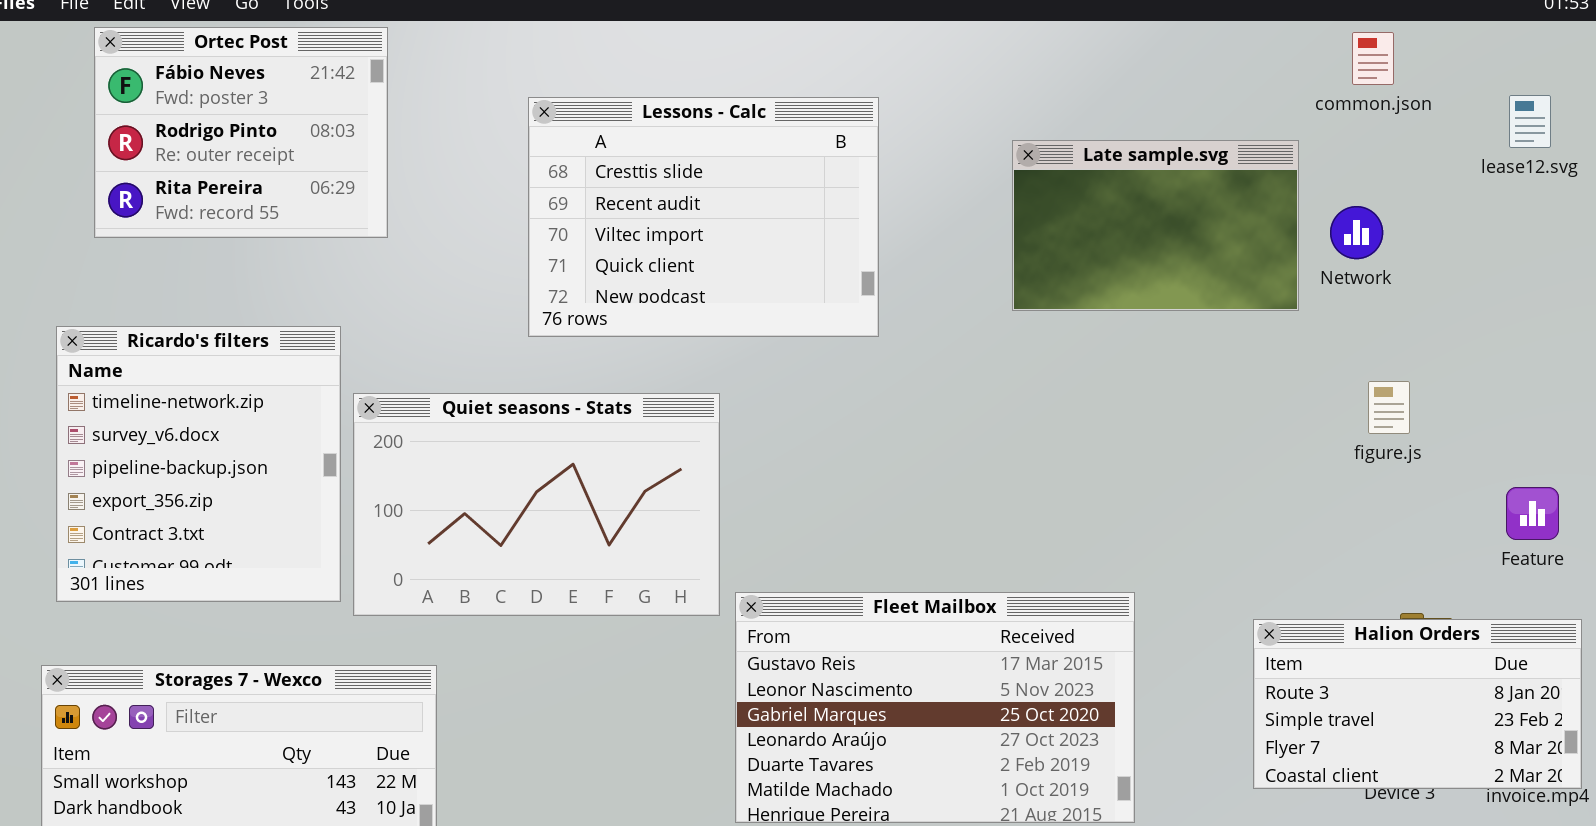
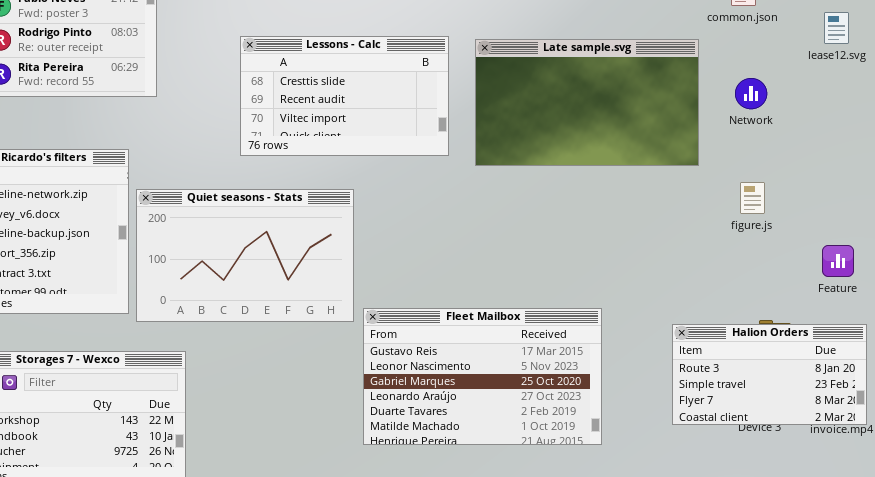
Lessons - Calc: [528,97,879,337] -> [240,36,449,156], resized
Late sample.svg: [1012,140,1299,311] -> [475,39,699,166], resized
Network: [1330,206,1383,259] -> [735,78,767,109], moved

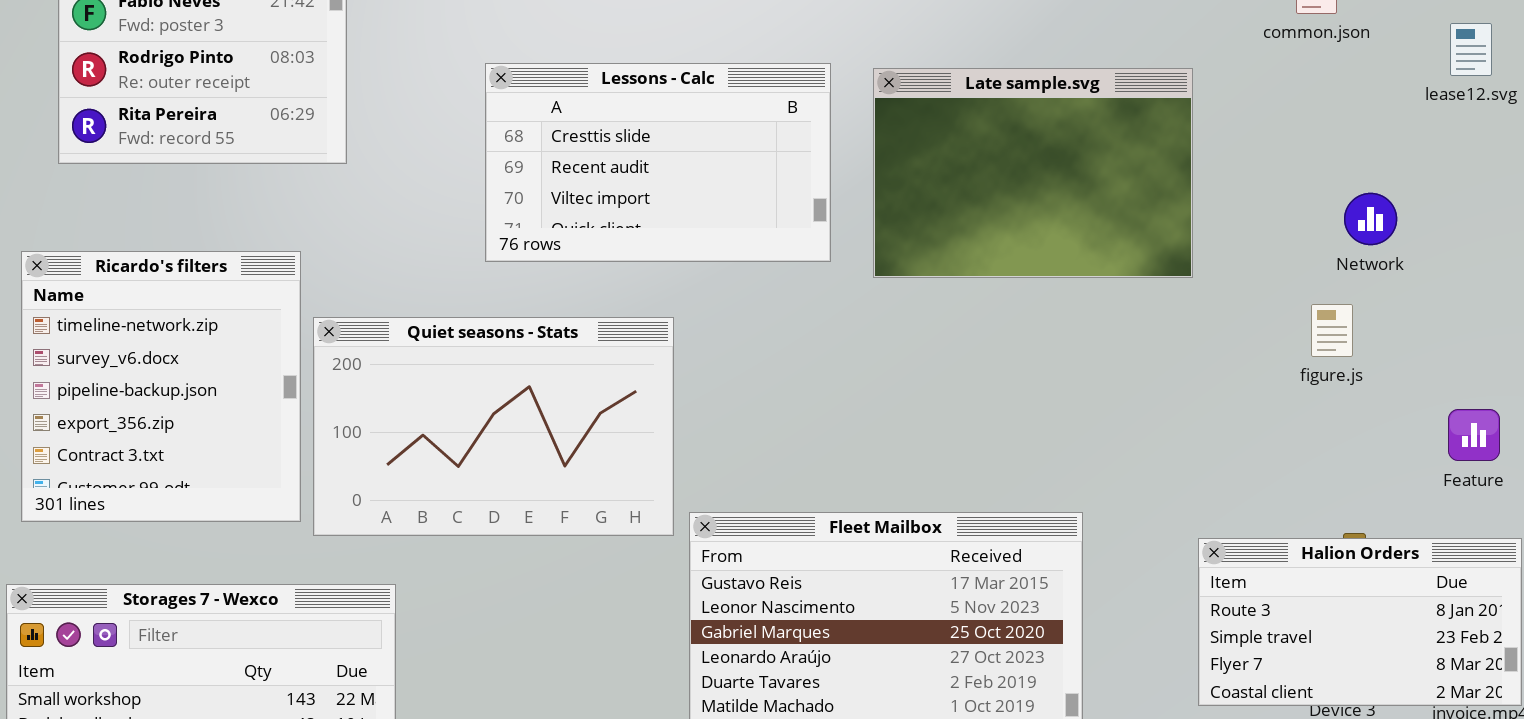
Late sample.svg: [475,39,699,166] -> [873,68,1193,278], resized
Network: [735,78,767,109] -> [1344,193,1397,245], moved

